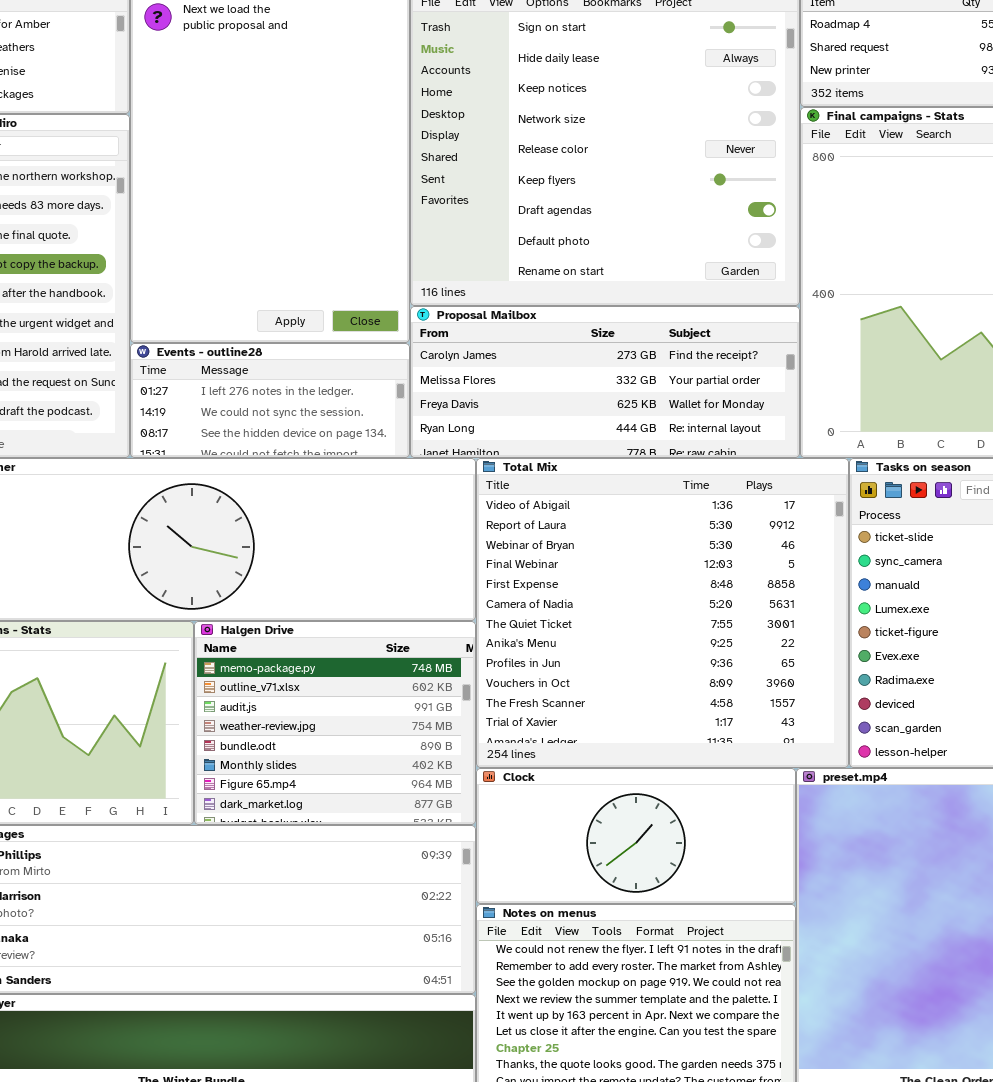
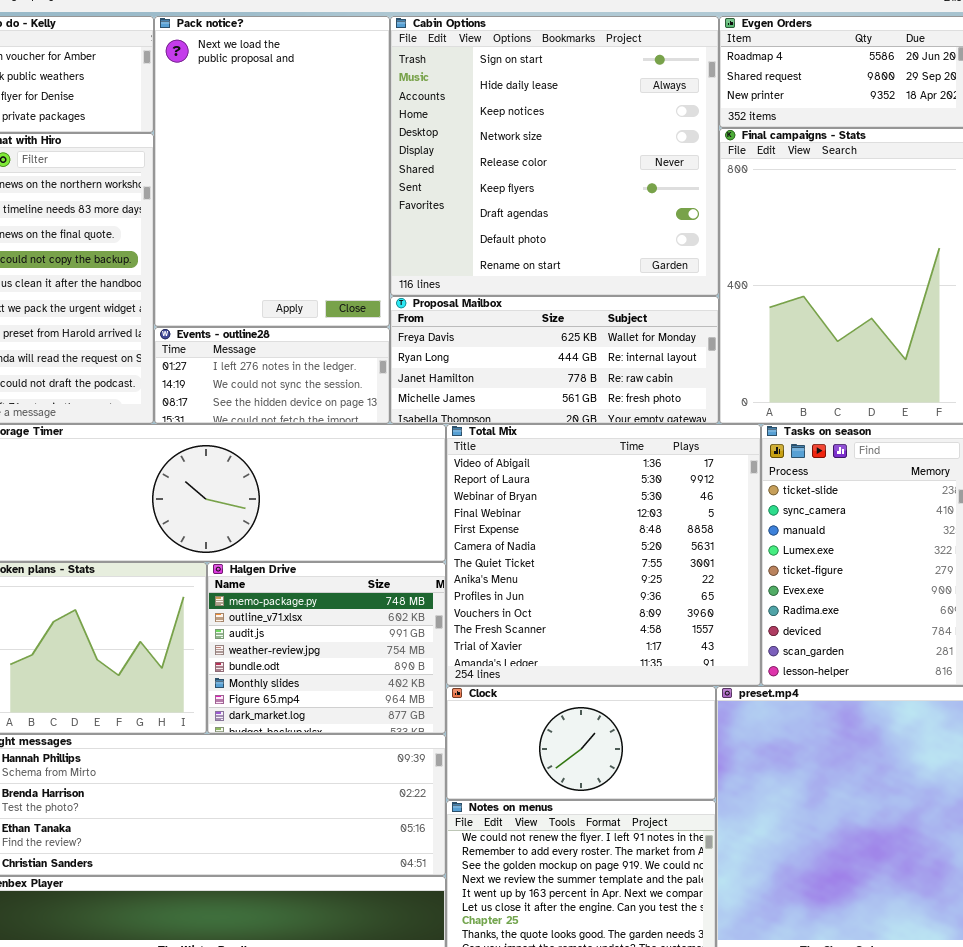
Proposal Mailbox: [410,306,800,458] -> [390,296,719,424], scrolled down 2 rows

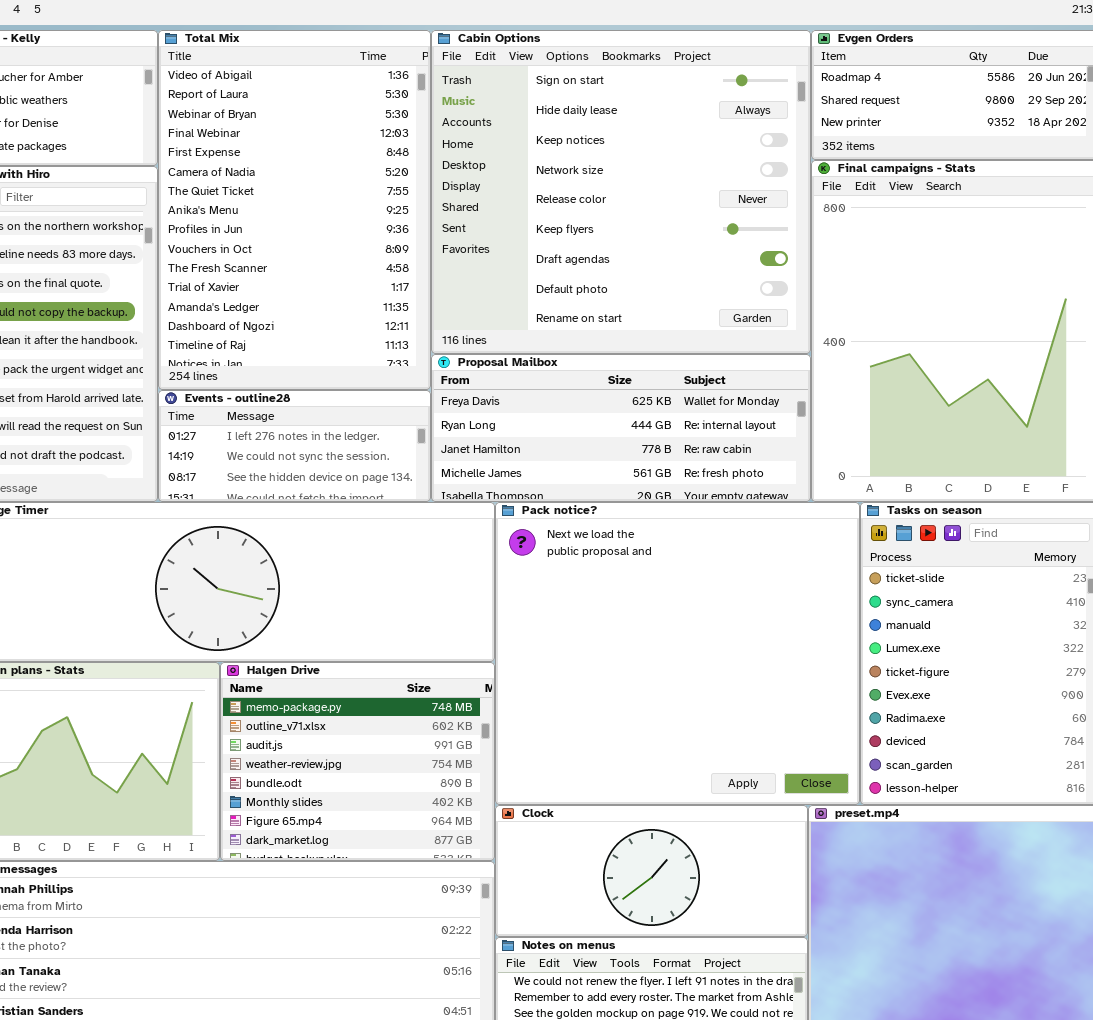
Pack notice?: [154,16,390,327] -> [495,502,860,805], moved, resized
Total Mix: [446,424,761,686] -> [158,30,431,390], moved, resized

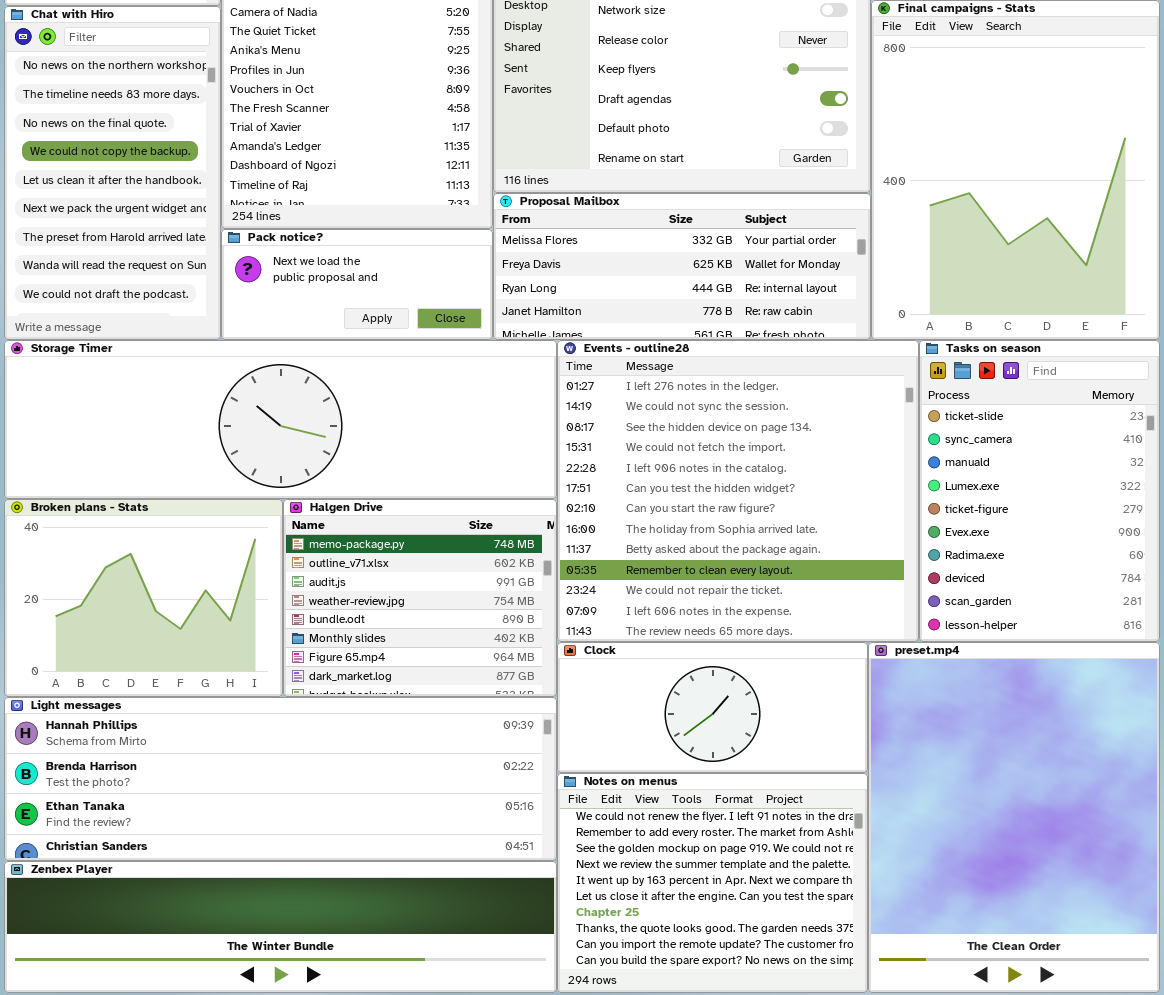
Proposal Mailbox: [431,354,811,502] -> [493,193,871,340], scrolled up 1 row
Events - outline28: [158,390,431,502] -> [557,340,919,642], moved, resized
Pack notice?: [495,502,860,805] -> [221,229,493,340], moved, resized

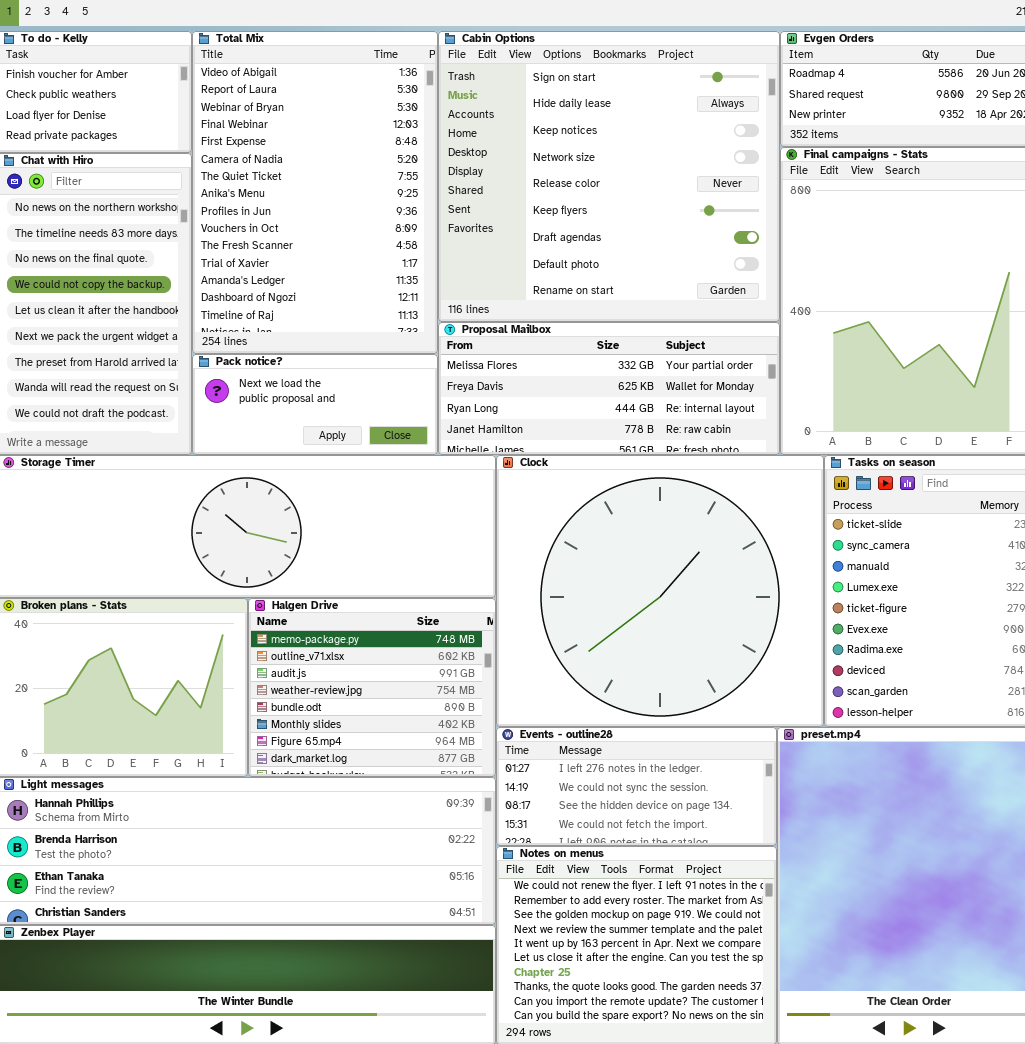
Events - outline28: [557,340,919,642] -> [496,727,777,846], moved, resized
Clock: [557,642,868,773] -> [496,455,824,727], moved, resized

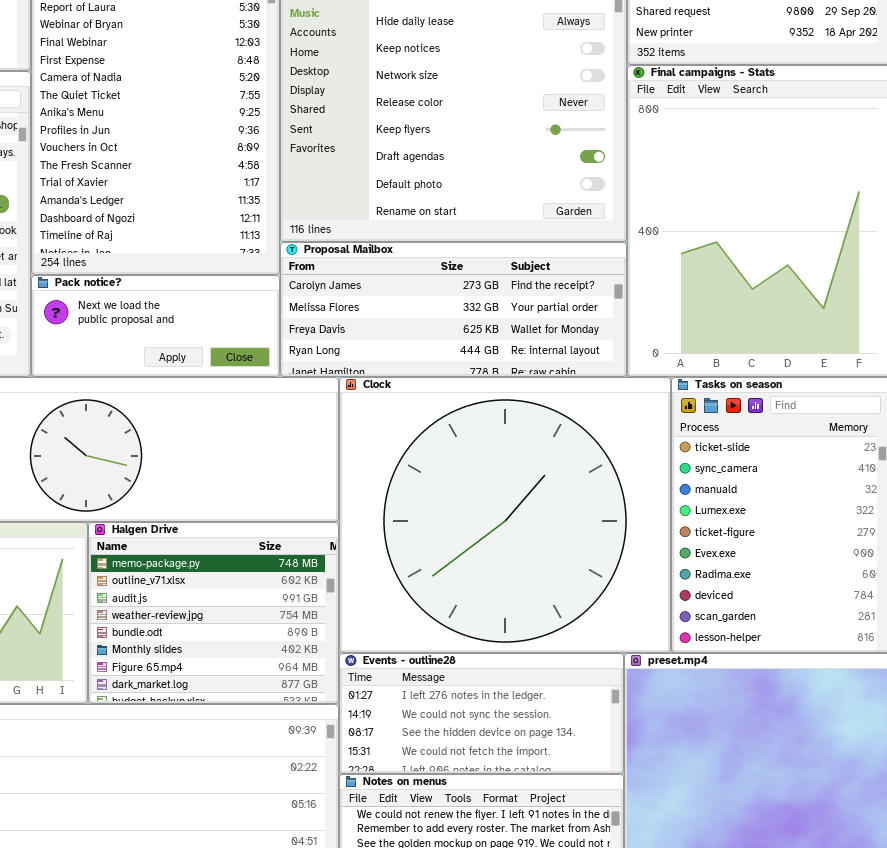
Proposal Mailbox: [438,322,780,455] -> [280,242,627,377], scrolled up 1 row

